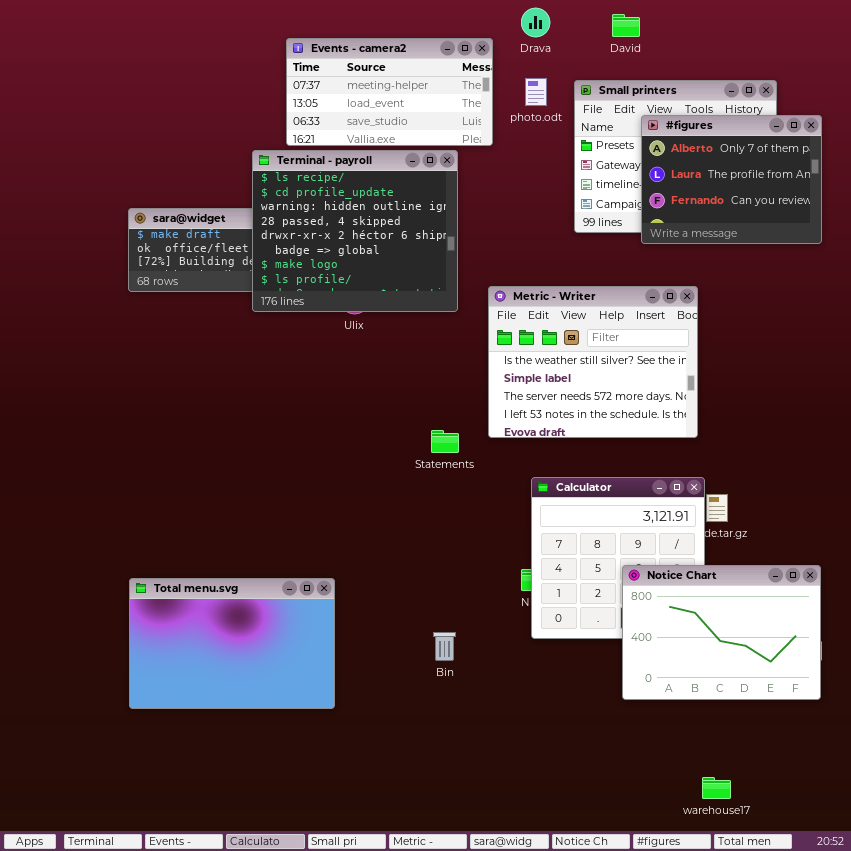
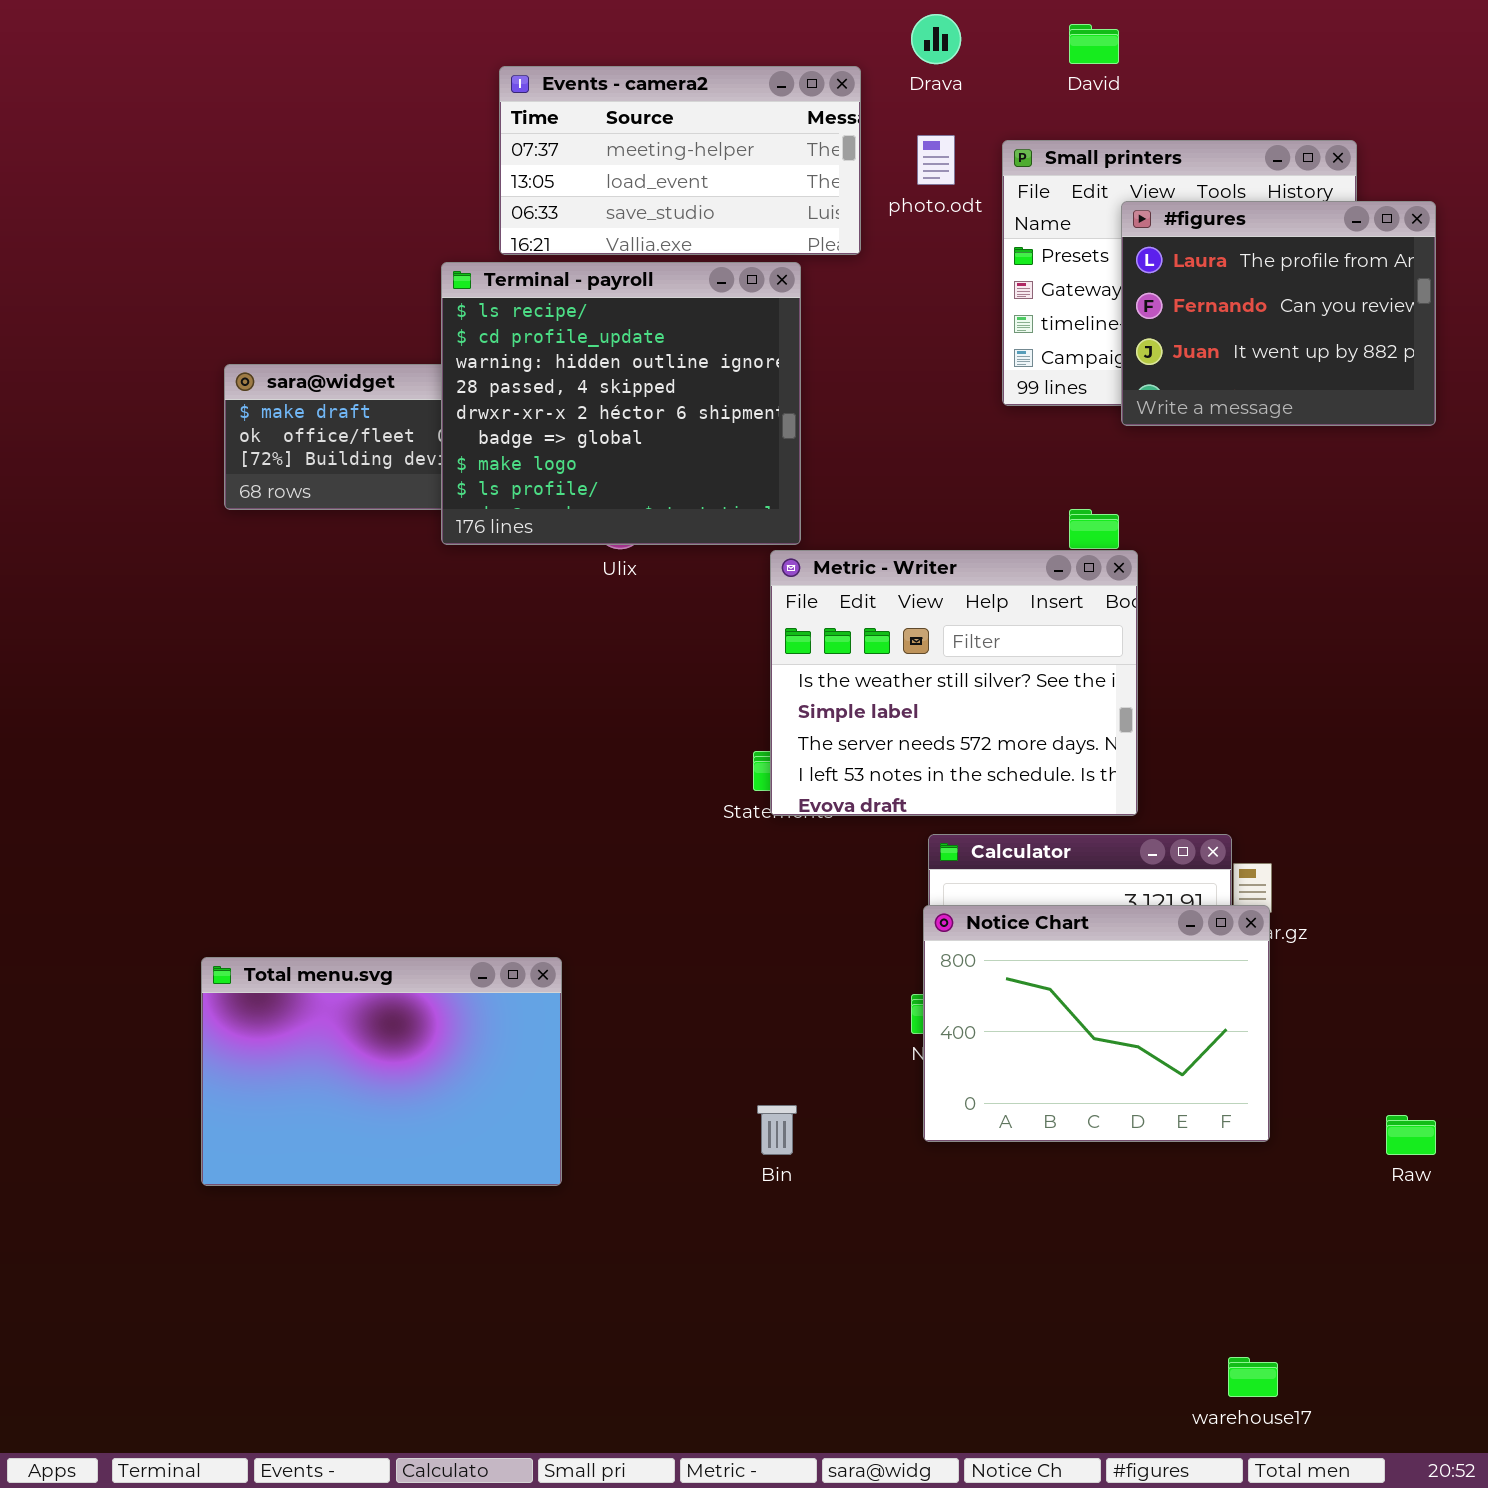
#figures: [641,115,822,244] -> [1121,201,1436,426], scrolled down 1 row
Metric - Writer: [488,286,698,438] -> [770,550,1138,816], moved
Notice Chart: [622,565,821,700] -> [923,905,1270,1142], moved
Total menu.svg: [129,578,335,709] -> [201,957,562,1186], moved

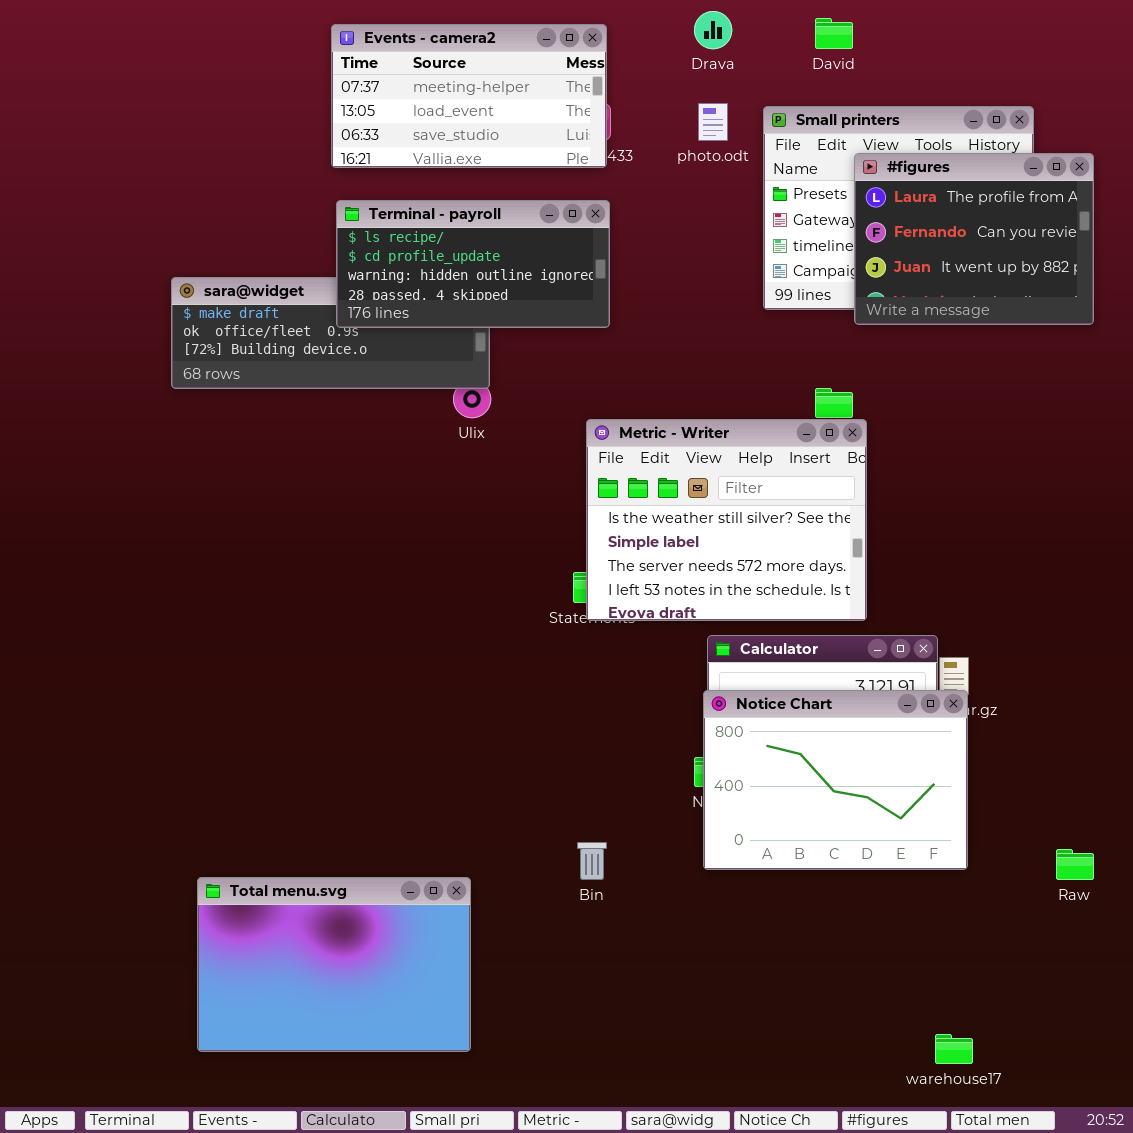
Events - camera2: [499,66,861,255] -> [331,24,607,168], moved
Terminal - payroll: [441,262,801,545] -> [336,200,610,328], resized
Total menu.svg: [201,957,562,1186] -> [197,877,471,1052], moved

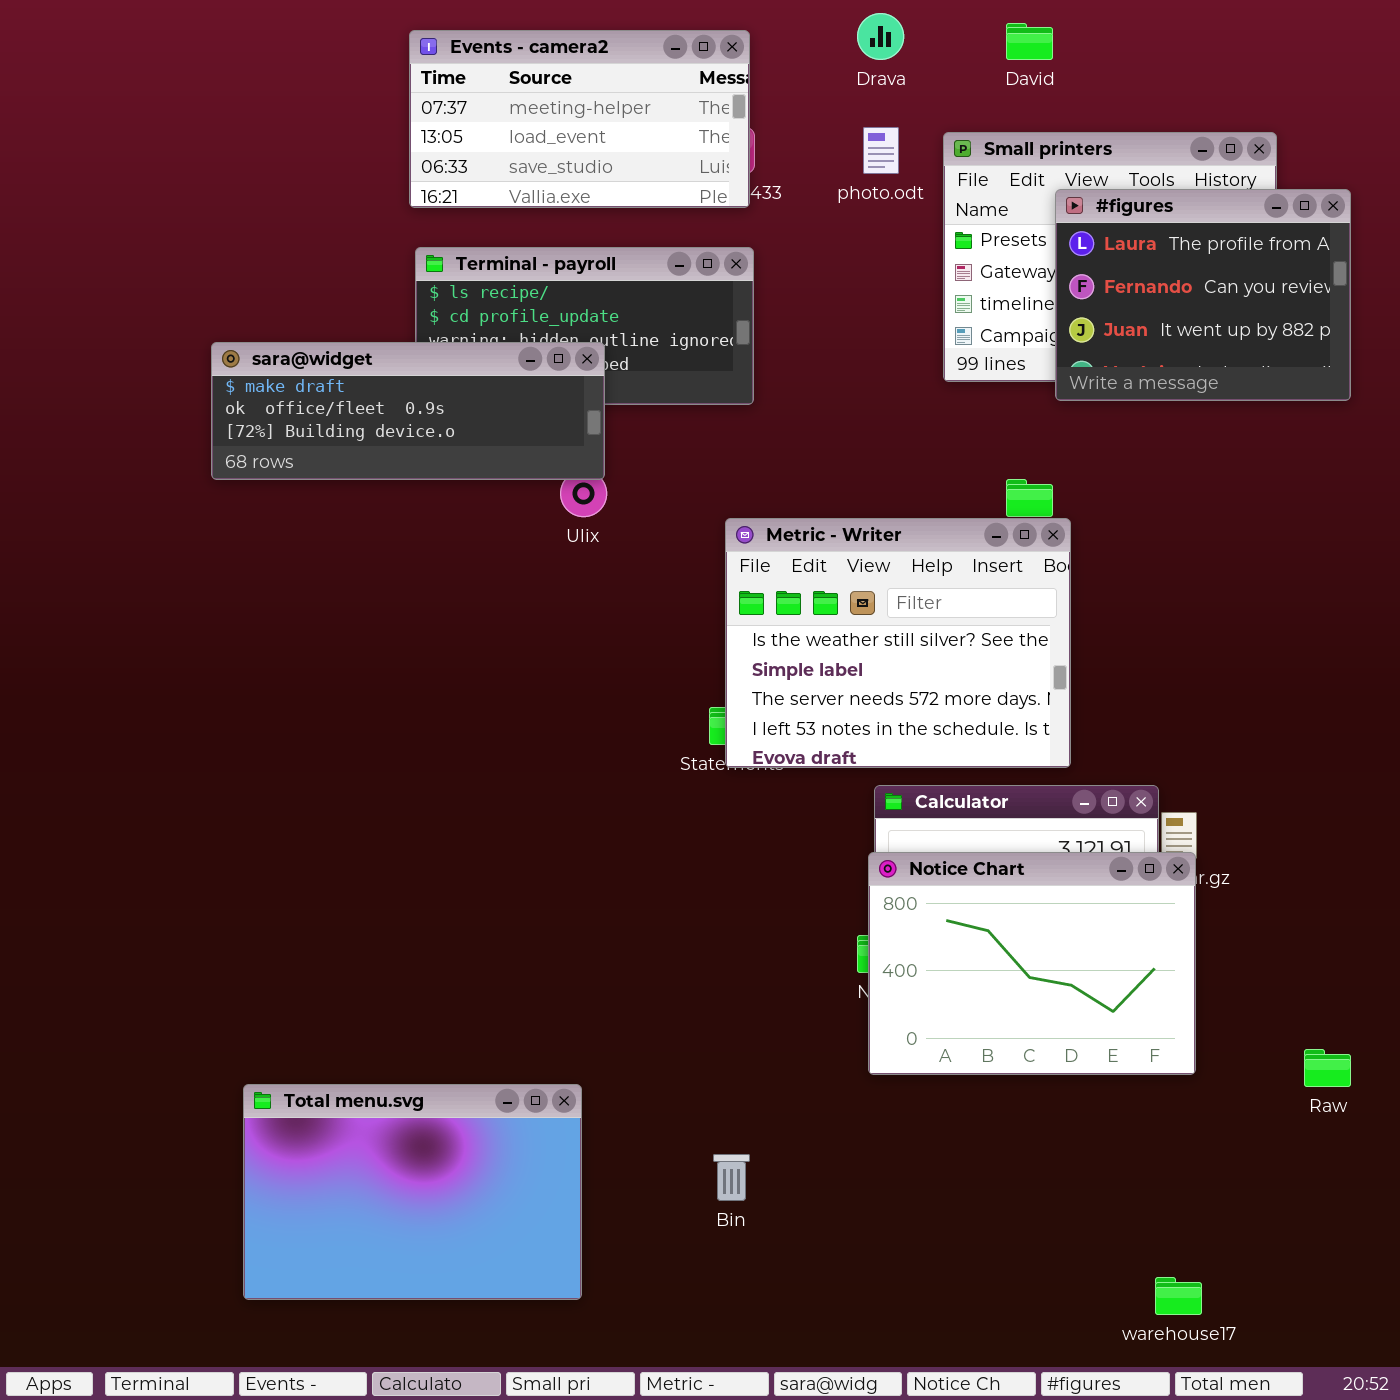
sara@widget: [171,277,490,389] -> [211,342,605,480], raised
Bin: [577,842,607,880] -> [713,1154,750,1201], moved

